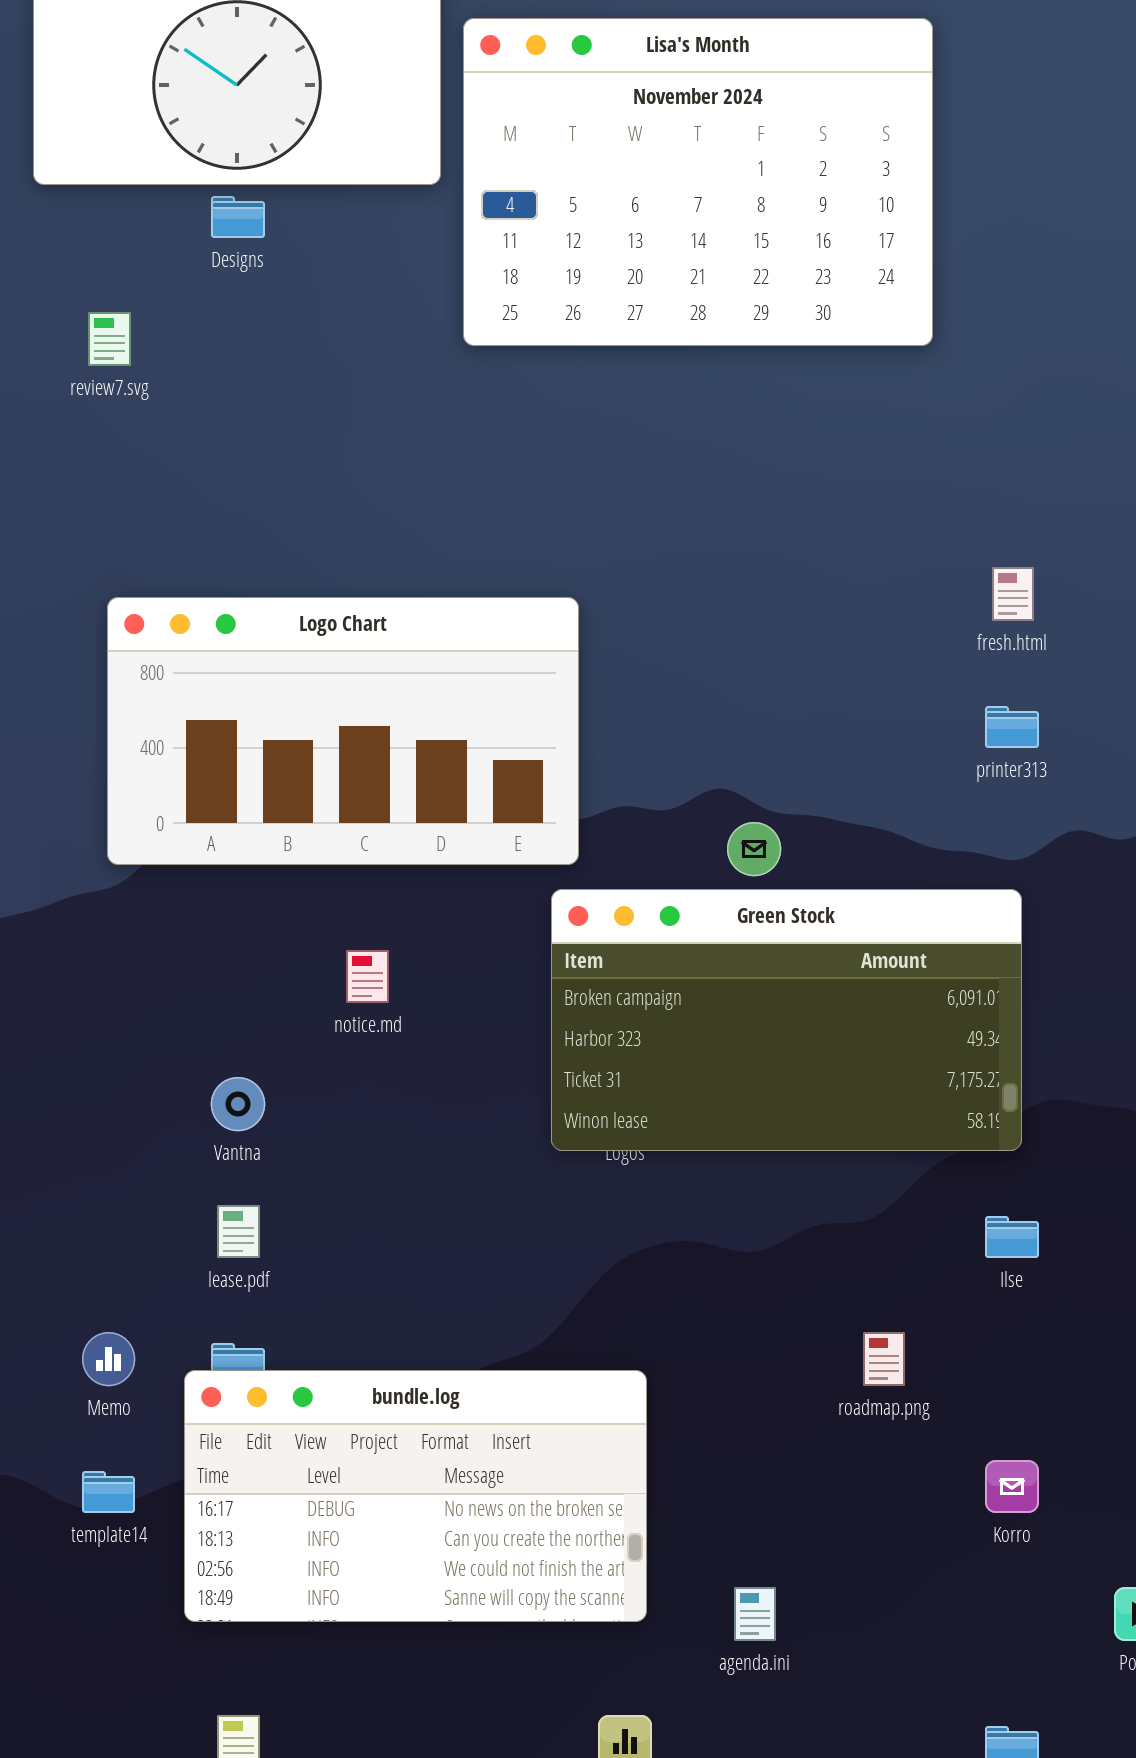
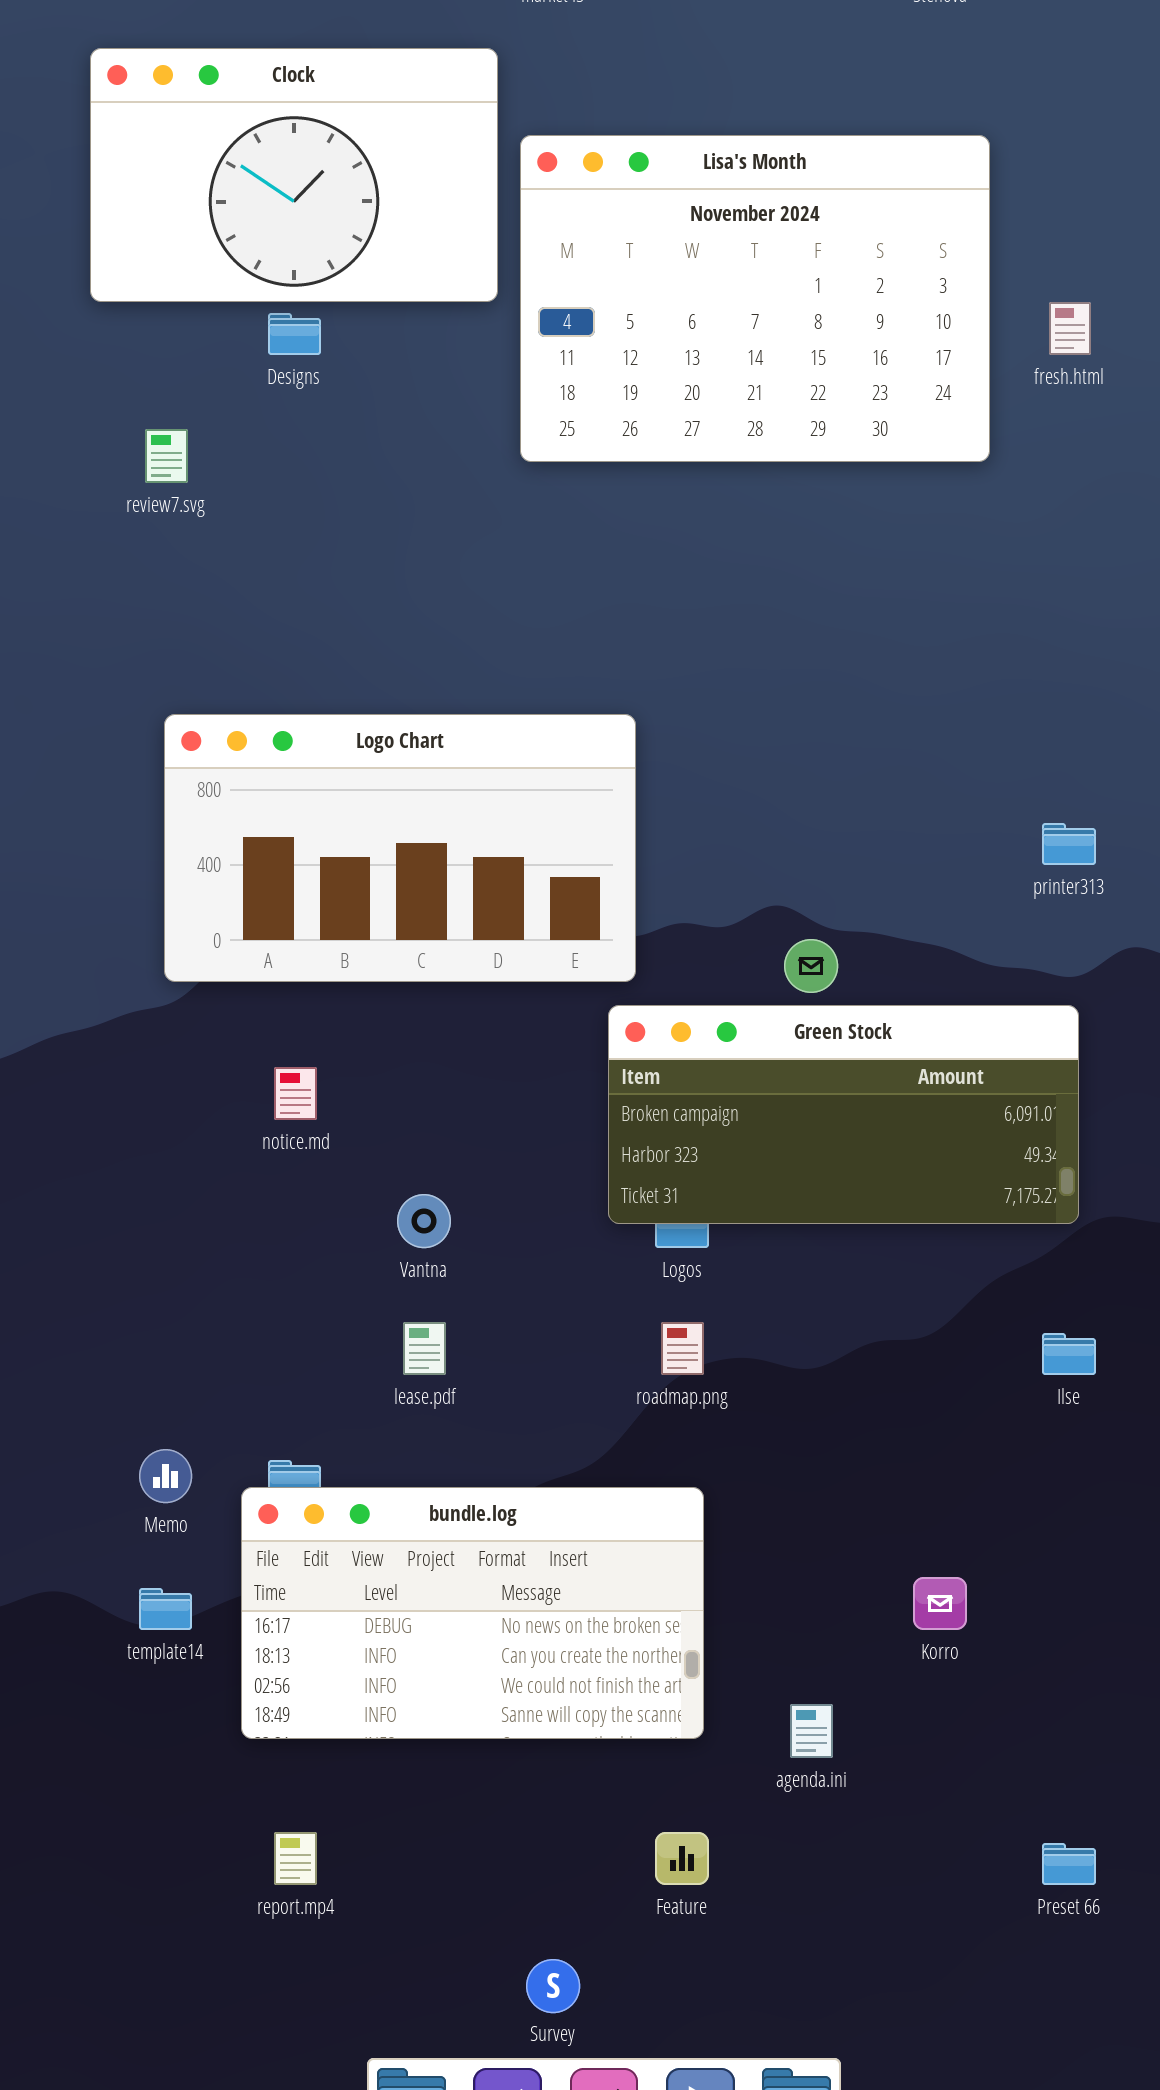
fresh.html: [992,567,1034,621] -> [1049,302,1091,355], moved
Green Stock: [551,889,1022,1151] -> [608,1005,1079,1224], resized
notice.md: [346,950,389,1003] -> [274,1067,317,1120], moved
Vantna: [211,1077,265,1131] -> [397,1194,451,1248], moved
lease.pdf: [217,1205,260,1258] -> [403,1322,446,1375], moved
roadmap.png: [863,1332,905,1386] -> [661,1322,704,1375], moved
Korro: [985,1460,1039,1513] -> [913,1577,967,1630], moved

